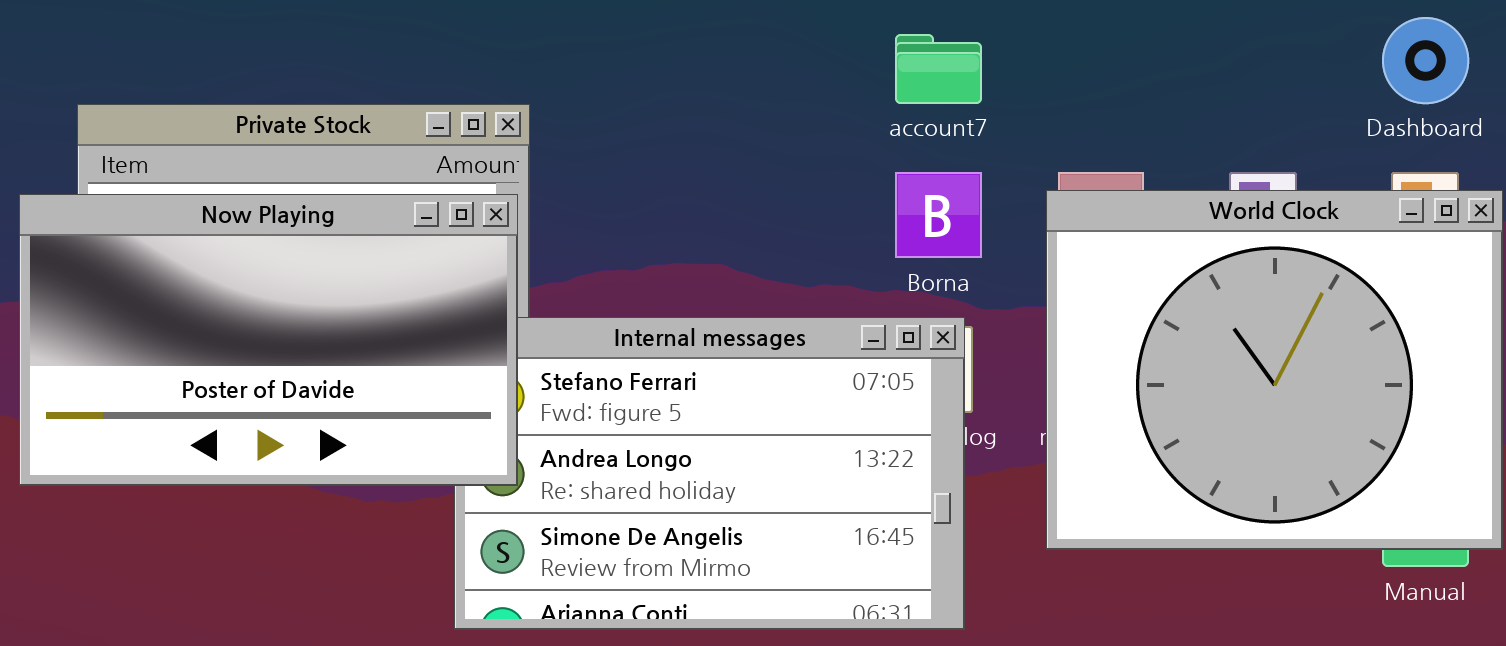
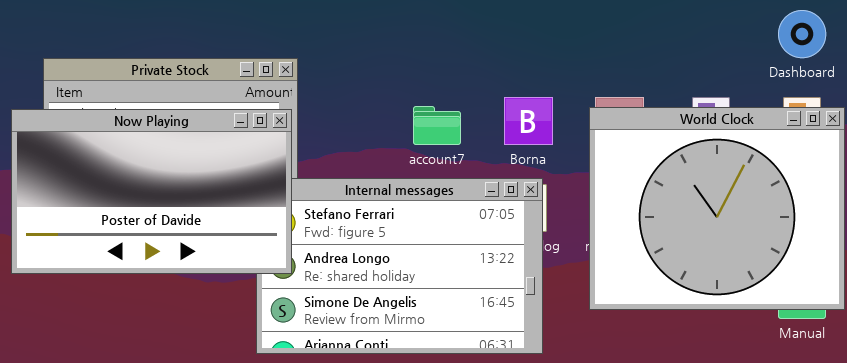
account7: [895,34,982,104] -> [413,106,461,145], moved

